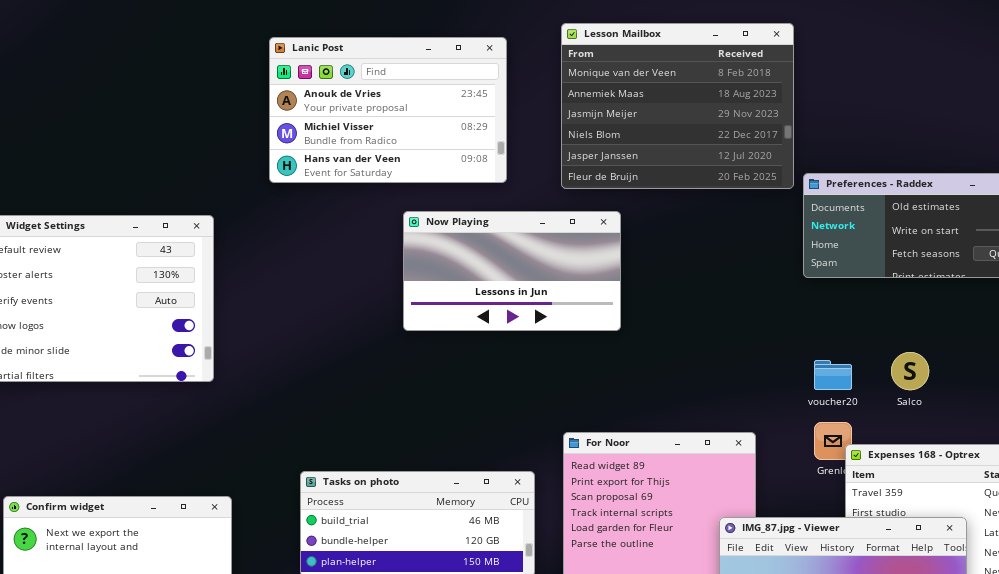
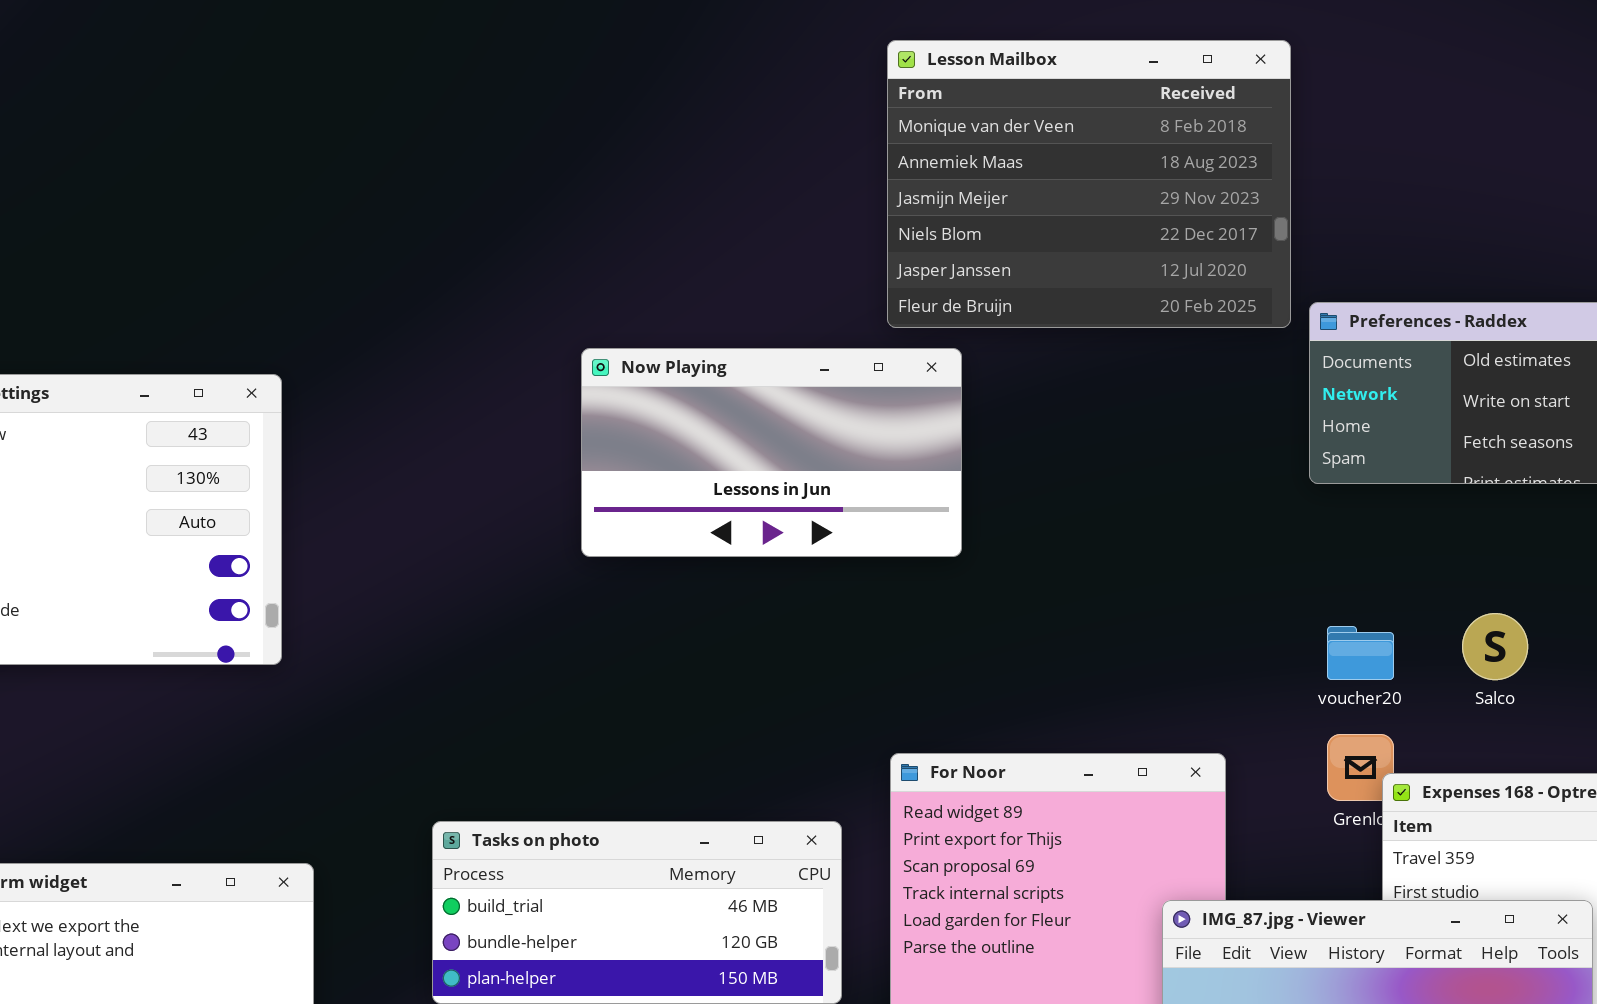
Lanic Post: [269,37,507,183] -> none, closed
Now Playing: [403,211,621,331] -> [581,348,962,557], moved

